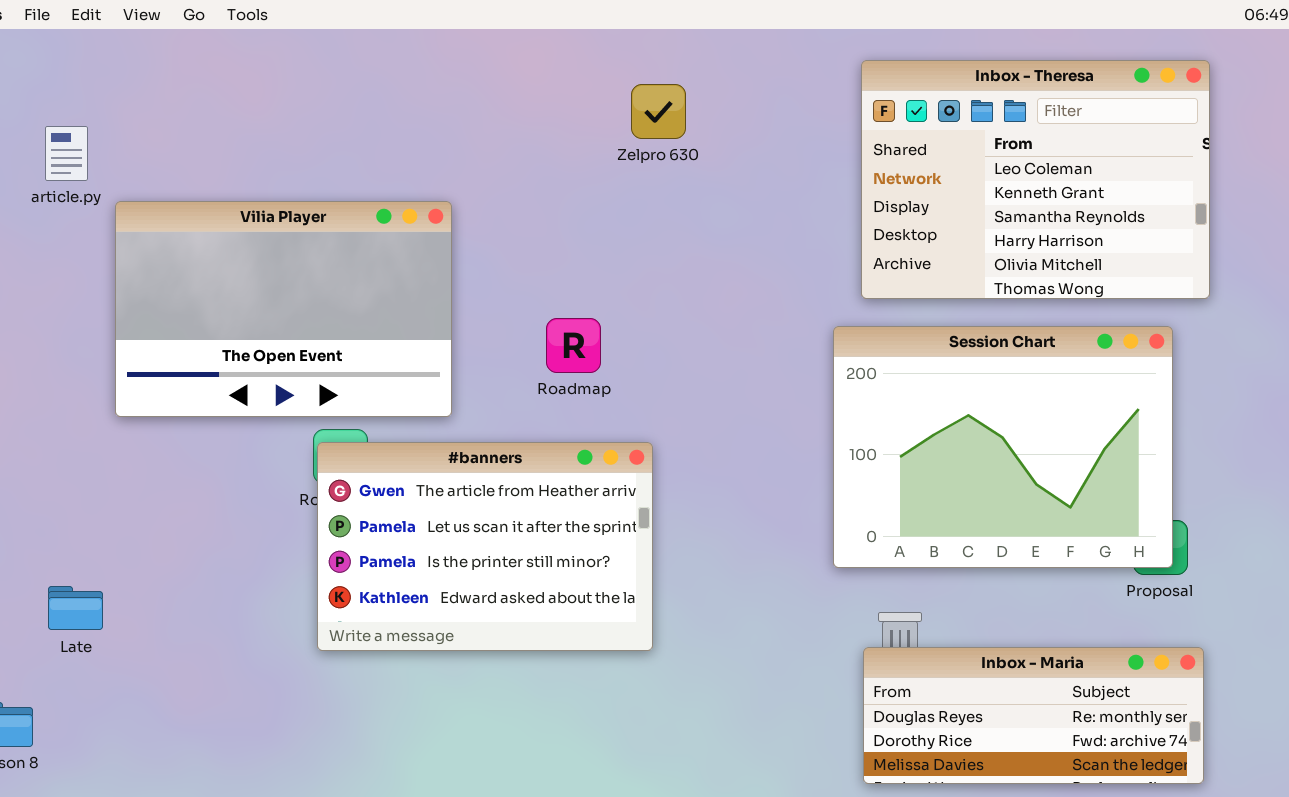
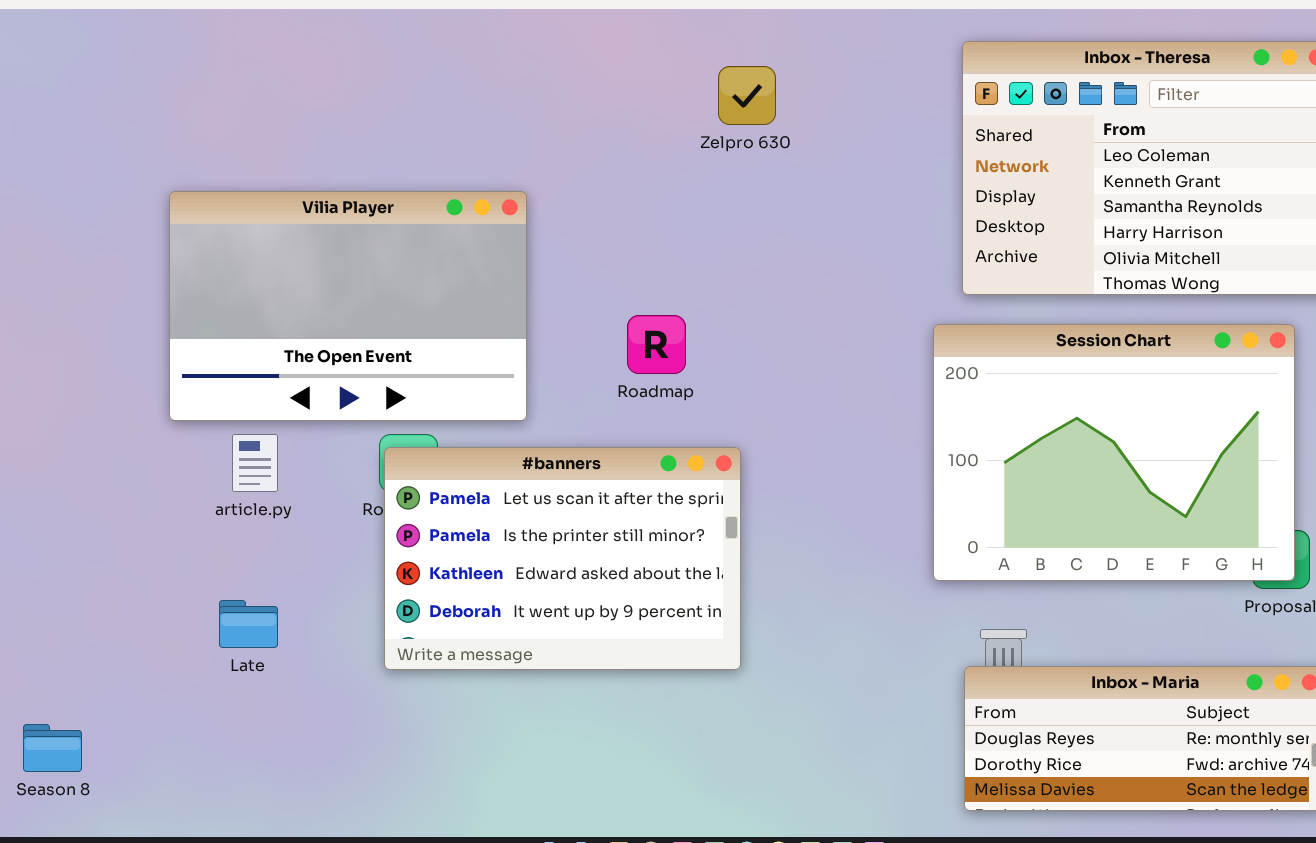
article.py: [45,126,88,181] -> [232,434,278,492], moved
#banners: [317,442,653,651] -> [384,447,741,670], scrolled down 1 row
Late: [48,586,103,630] -> [219,600,278,648], moved

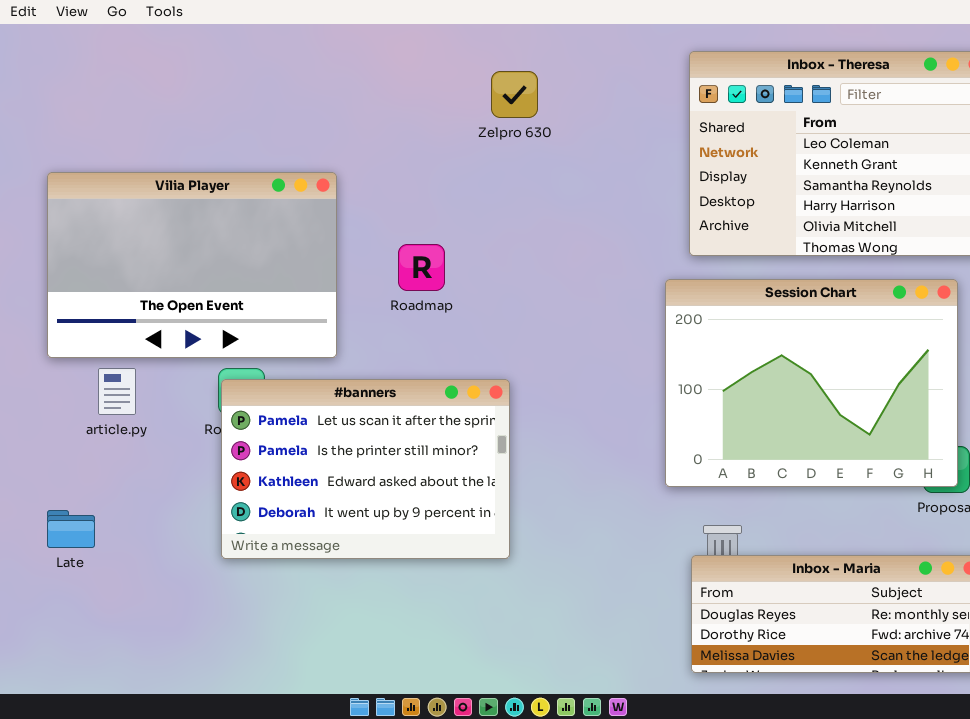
Roadmap: [627,315,686,374] -> [398,244,445,291], moved
Late: [219,600,278,648] -> [47,510,95,548], moved

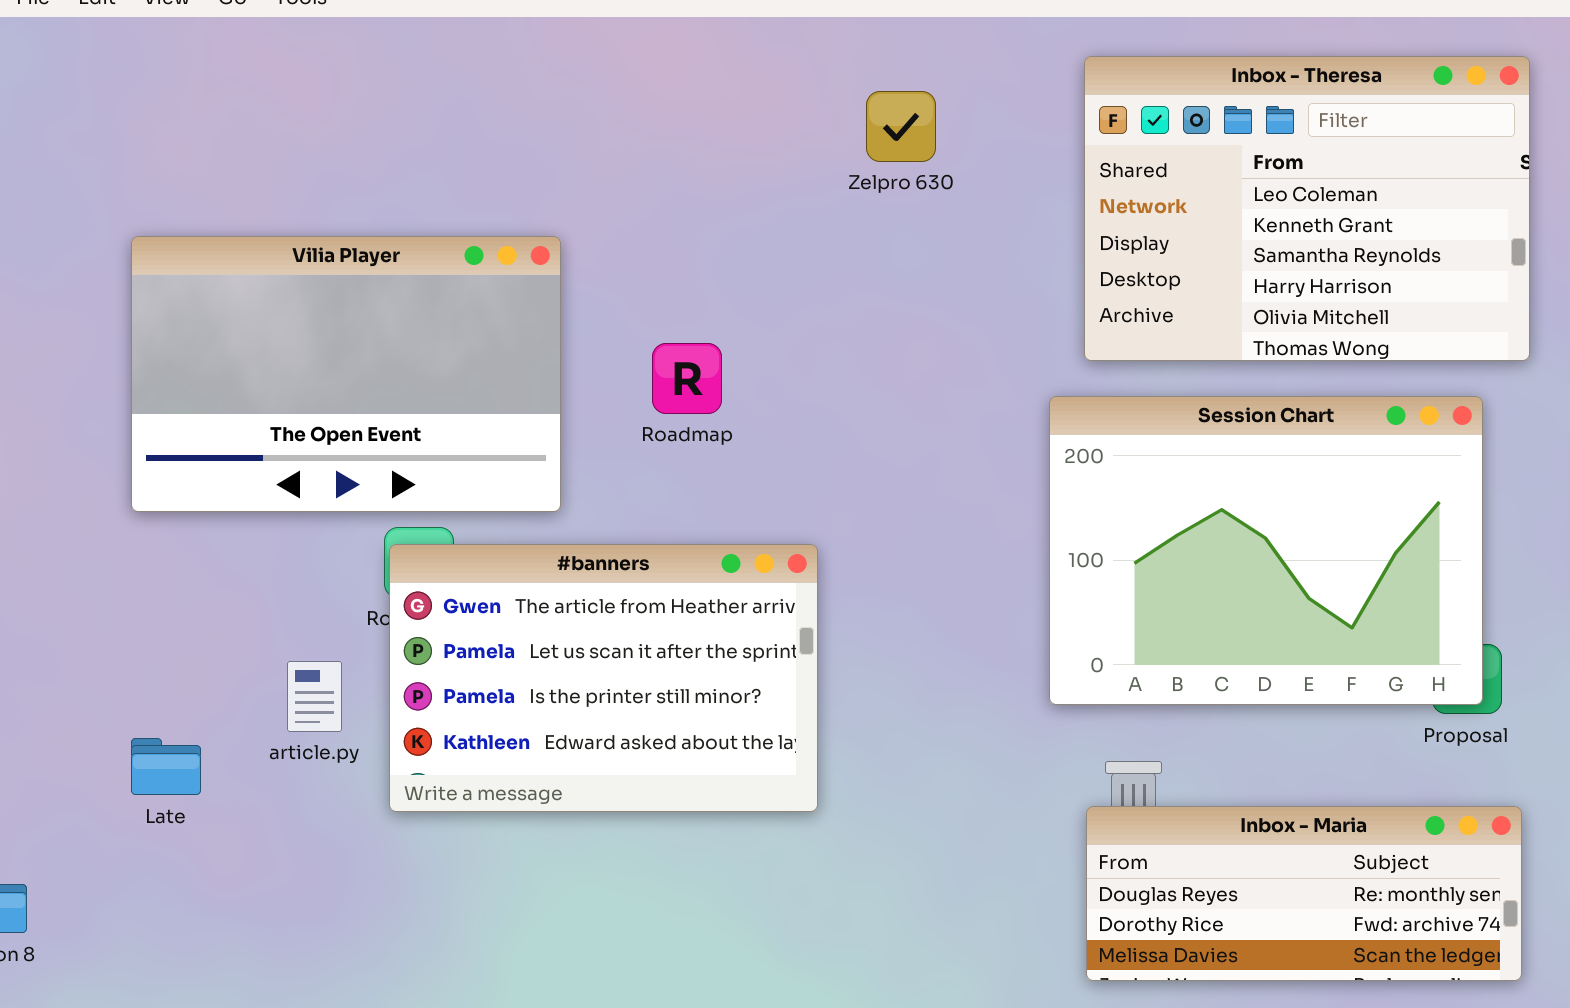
Zelpro 630: [491,71,538,118] -> [866,91,936,162], moved
article.py: [98,368,136,415] -> [287,661,342,732], moved
#banners: [221,379,510,559] -> [389,544,818,812], scrolled up 1 row

